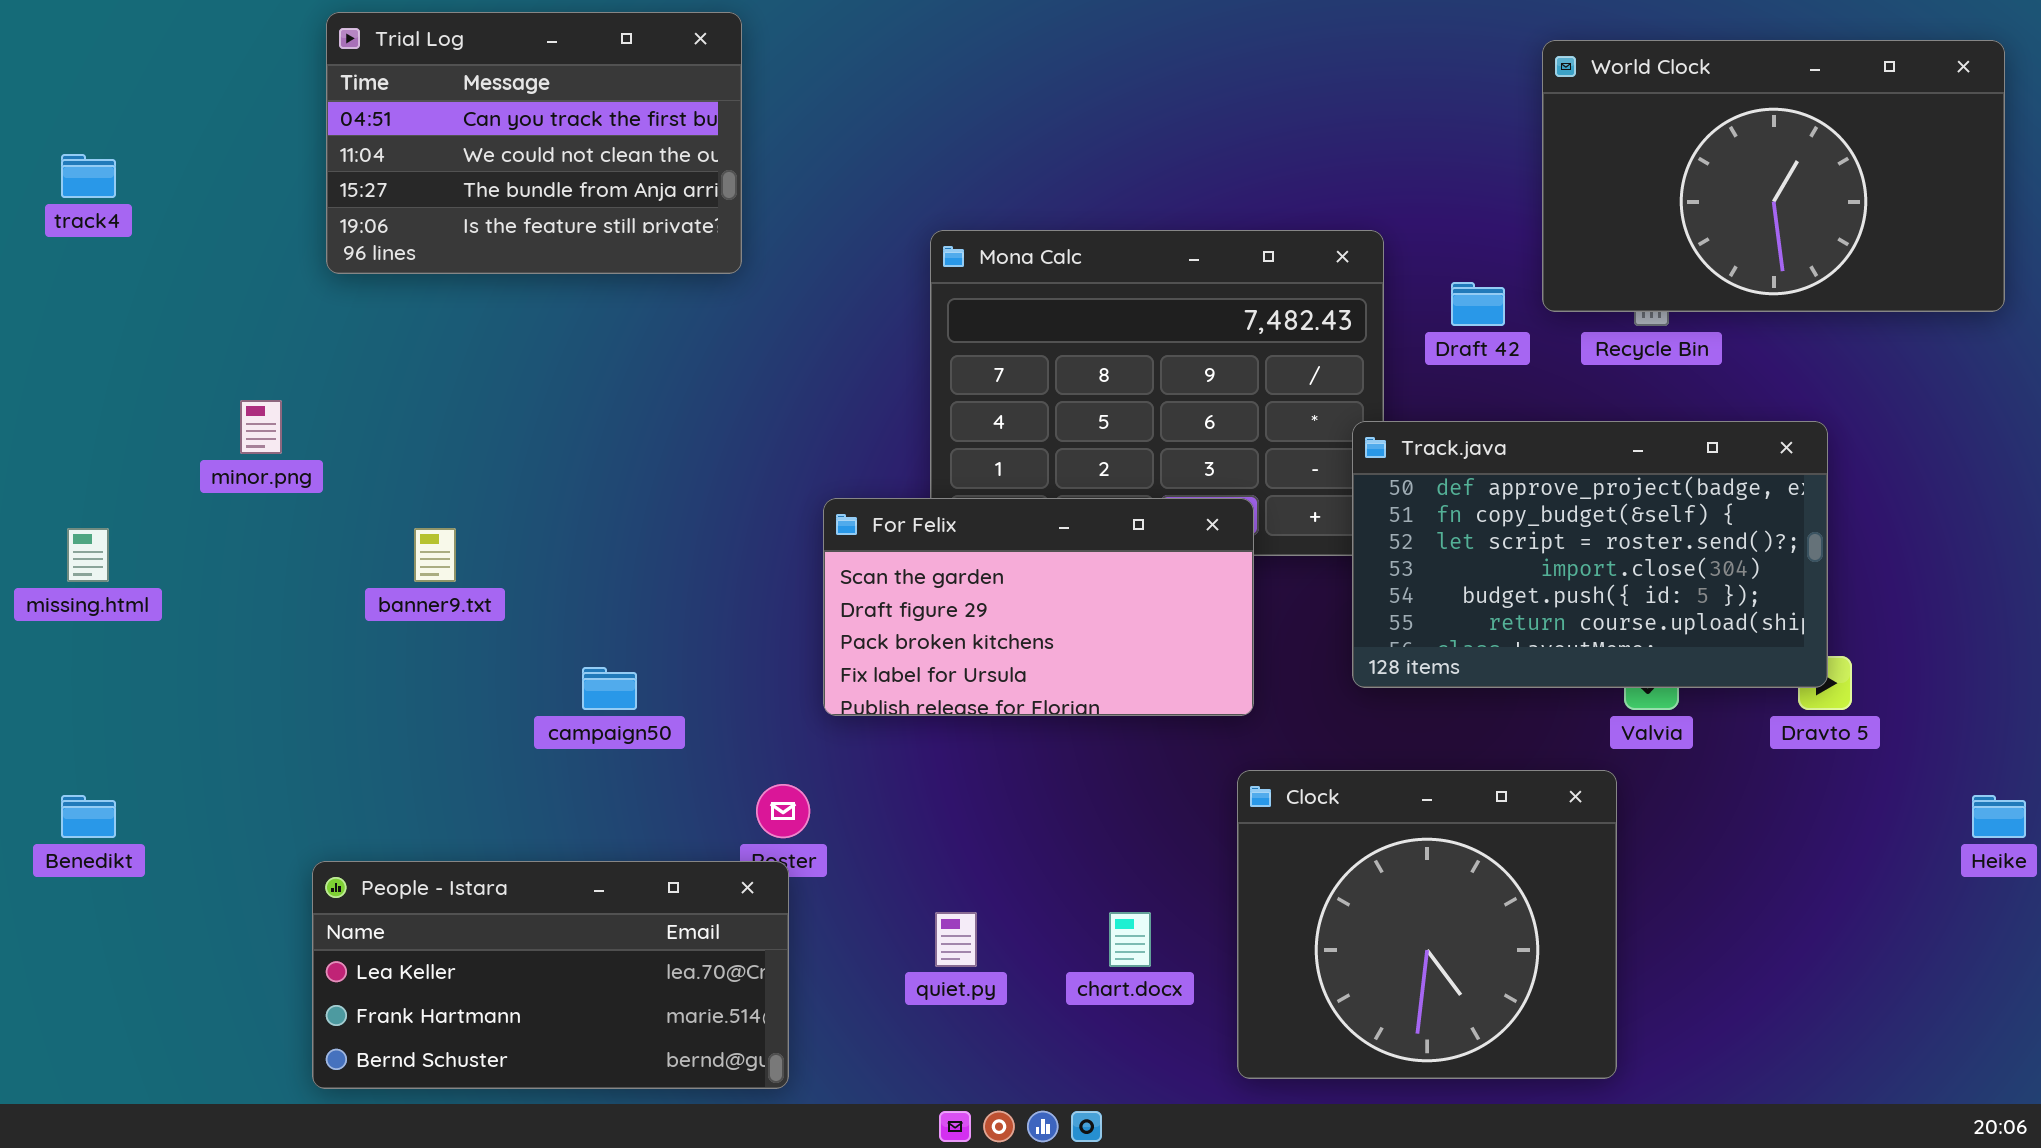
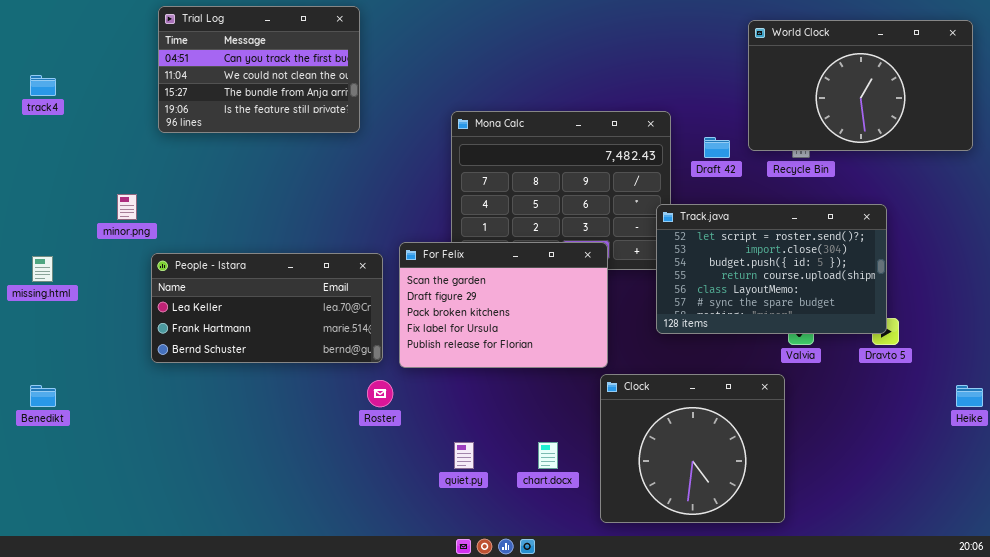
Track.java: [1352,421,1828,688] -> [656,204,887,334], scrolled down 2 rows
For Felix: [823,498,1254,716] -> [399,242,608,368], resized
People - Istara: [312,861,789,1089] -> [151,253,383,363], moved

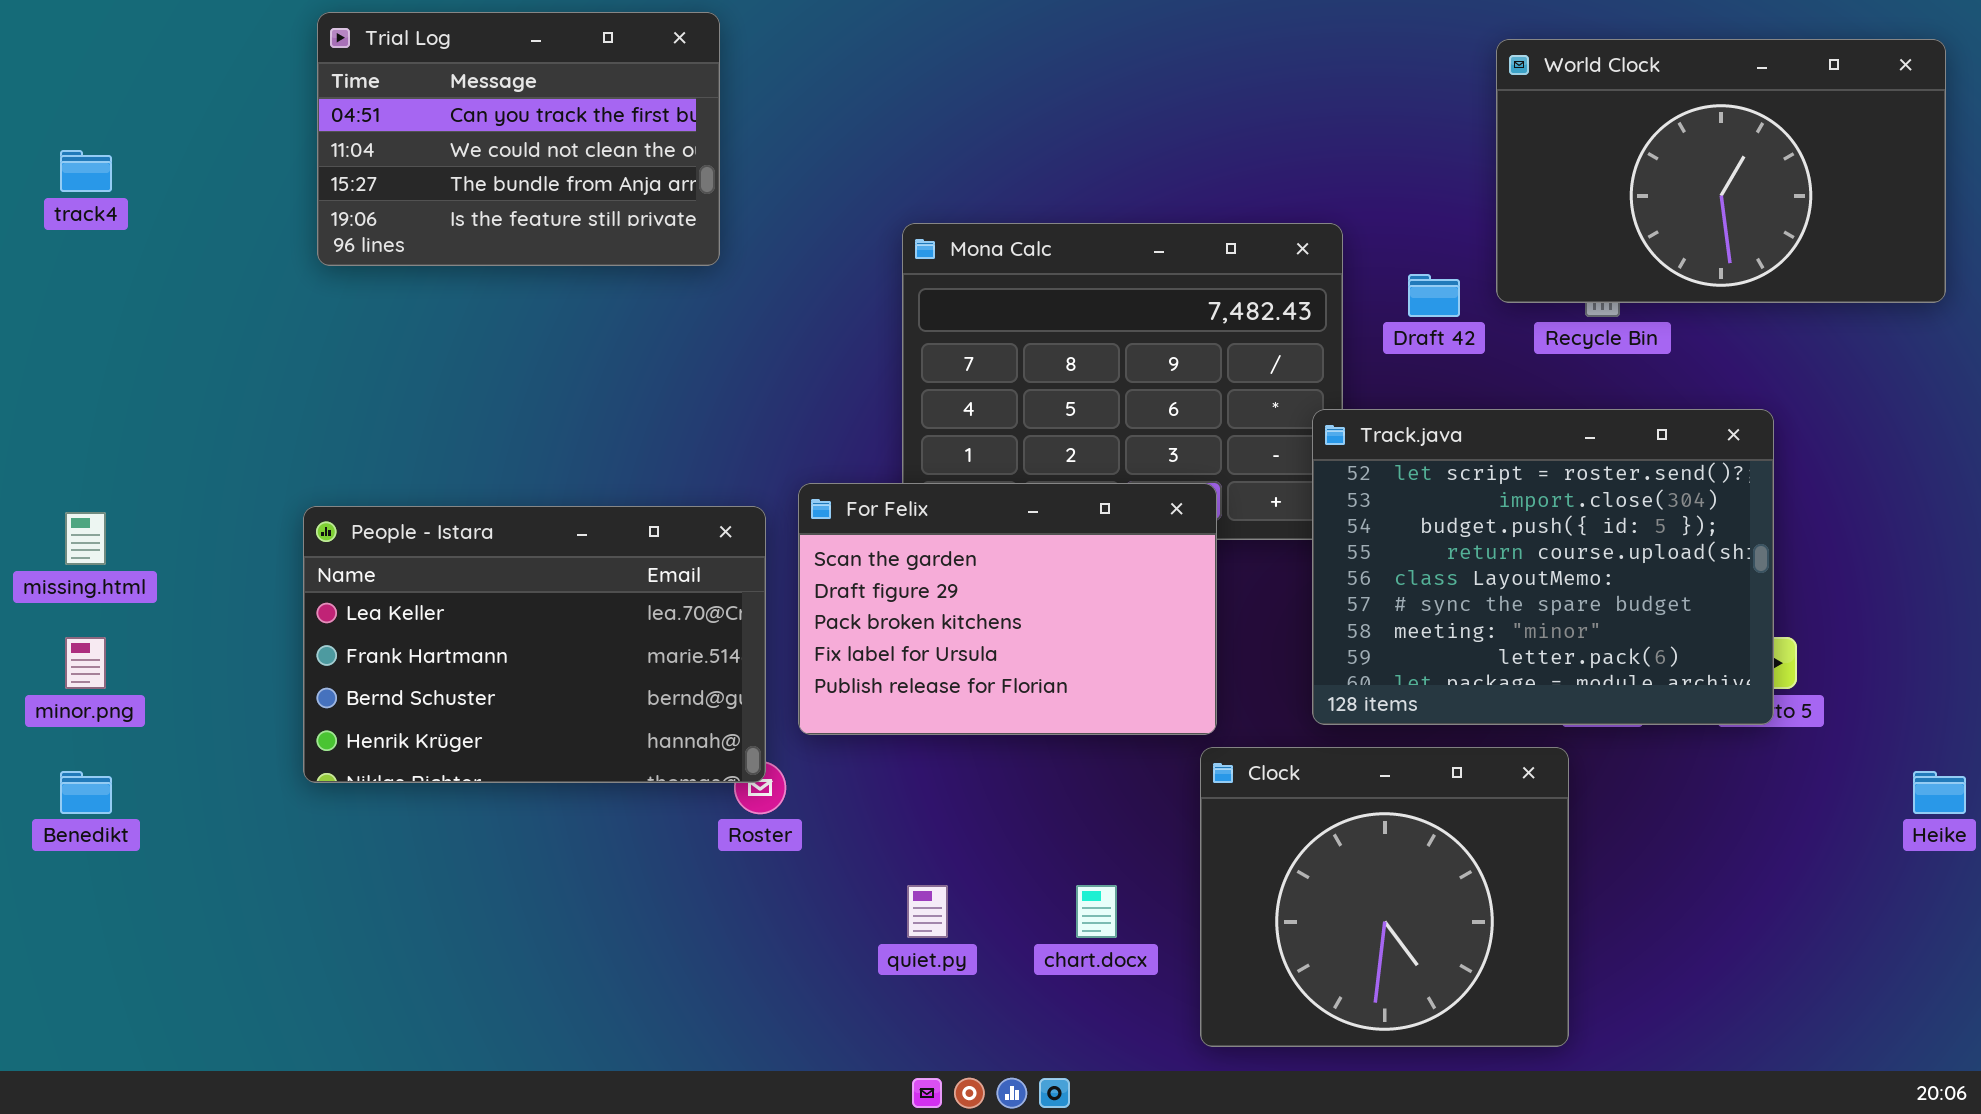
minor.png: [117,194,137,220] -> [65,637,106,689], moved
Track.java: [656,204,887,334] -> [1312,409,1774,725], resized
People - Istara: [151,253,383,363] -> [303,506,766,783], resized

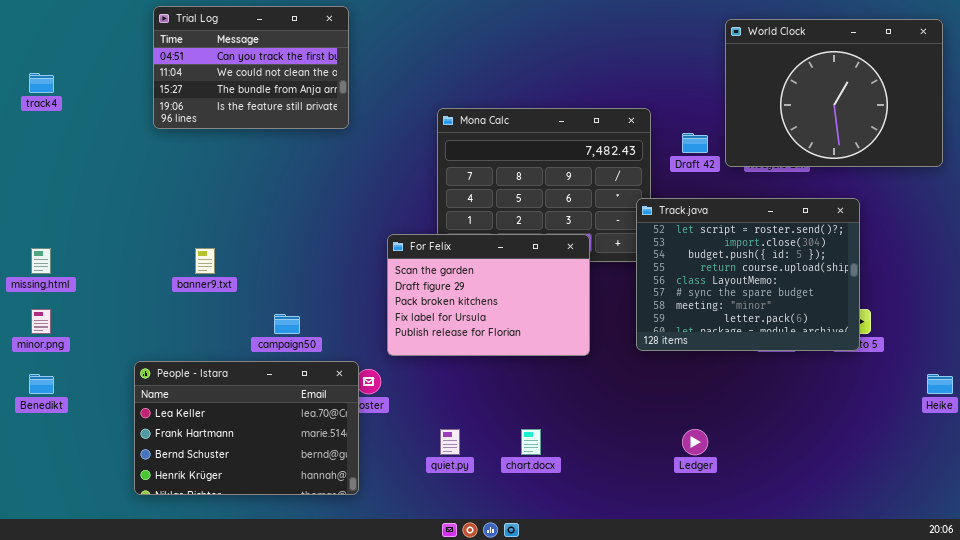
World Clock: [1496,39,1946,303] -> [725,19,943,167], resized
People - Istara: [303,506,766,783] -> [134,361,359,495], moved
Clock: [1200,747,1569,1047] -> none, closed

